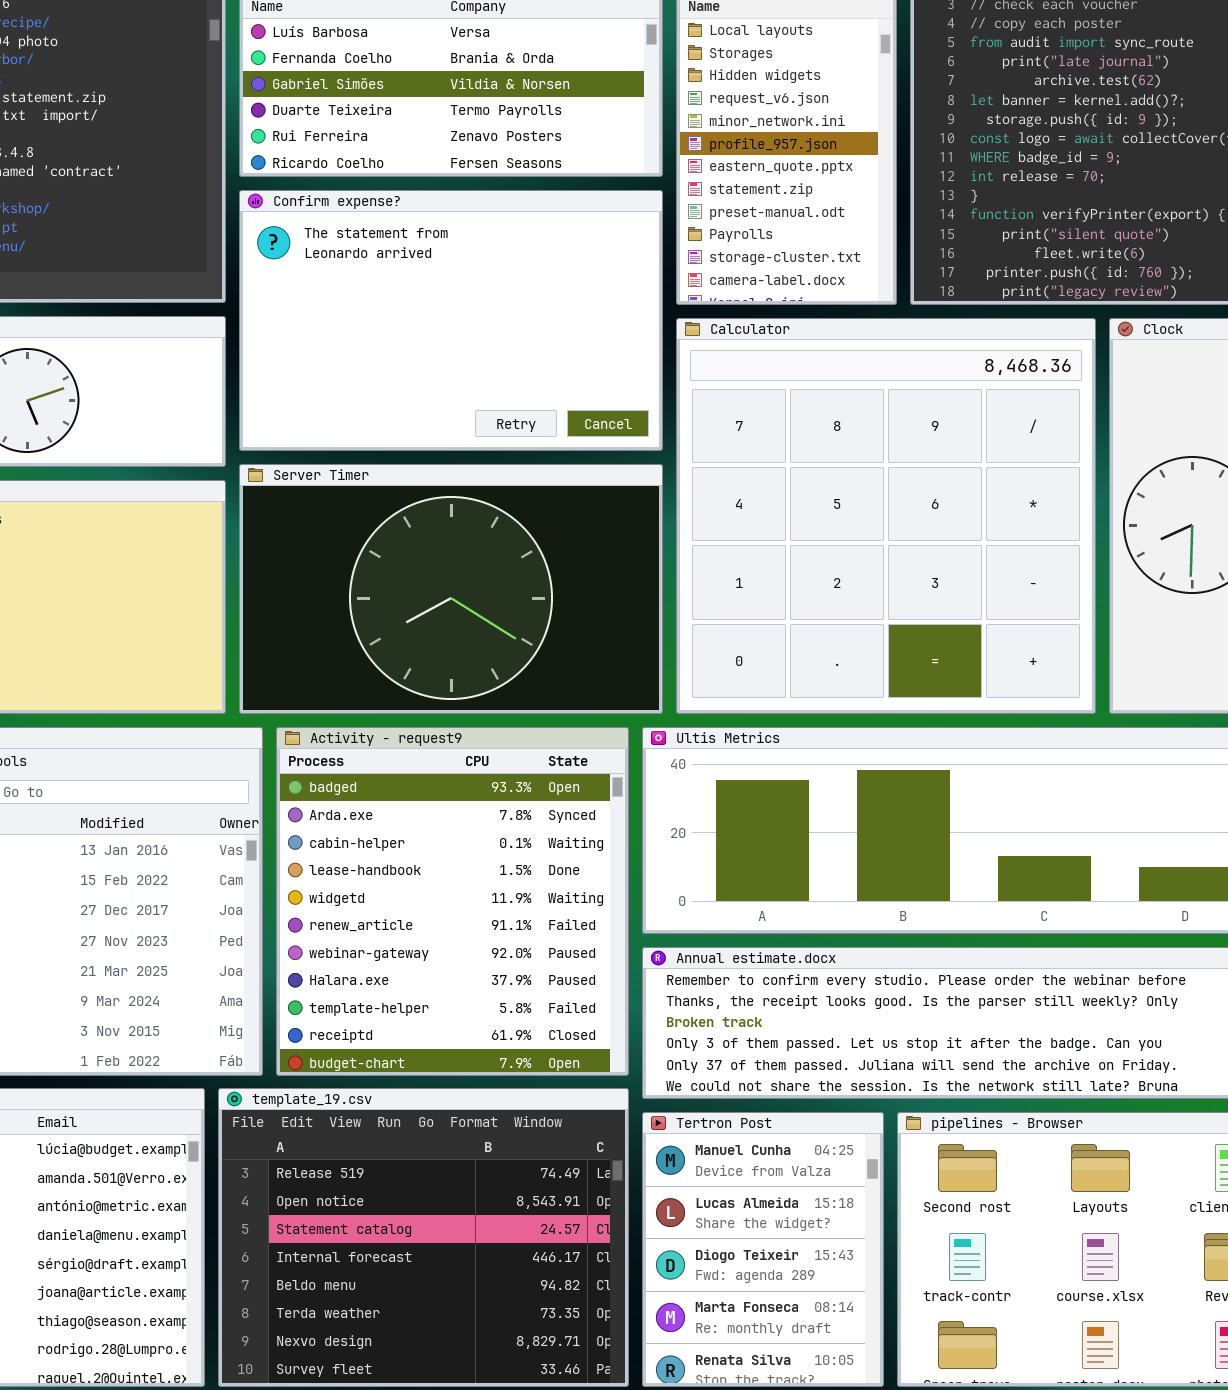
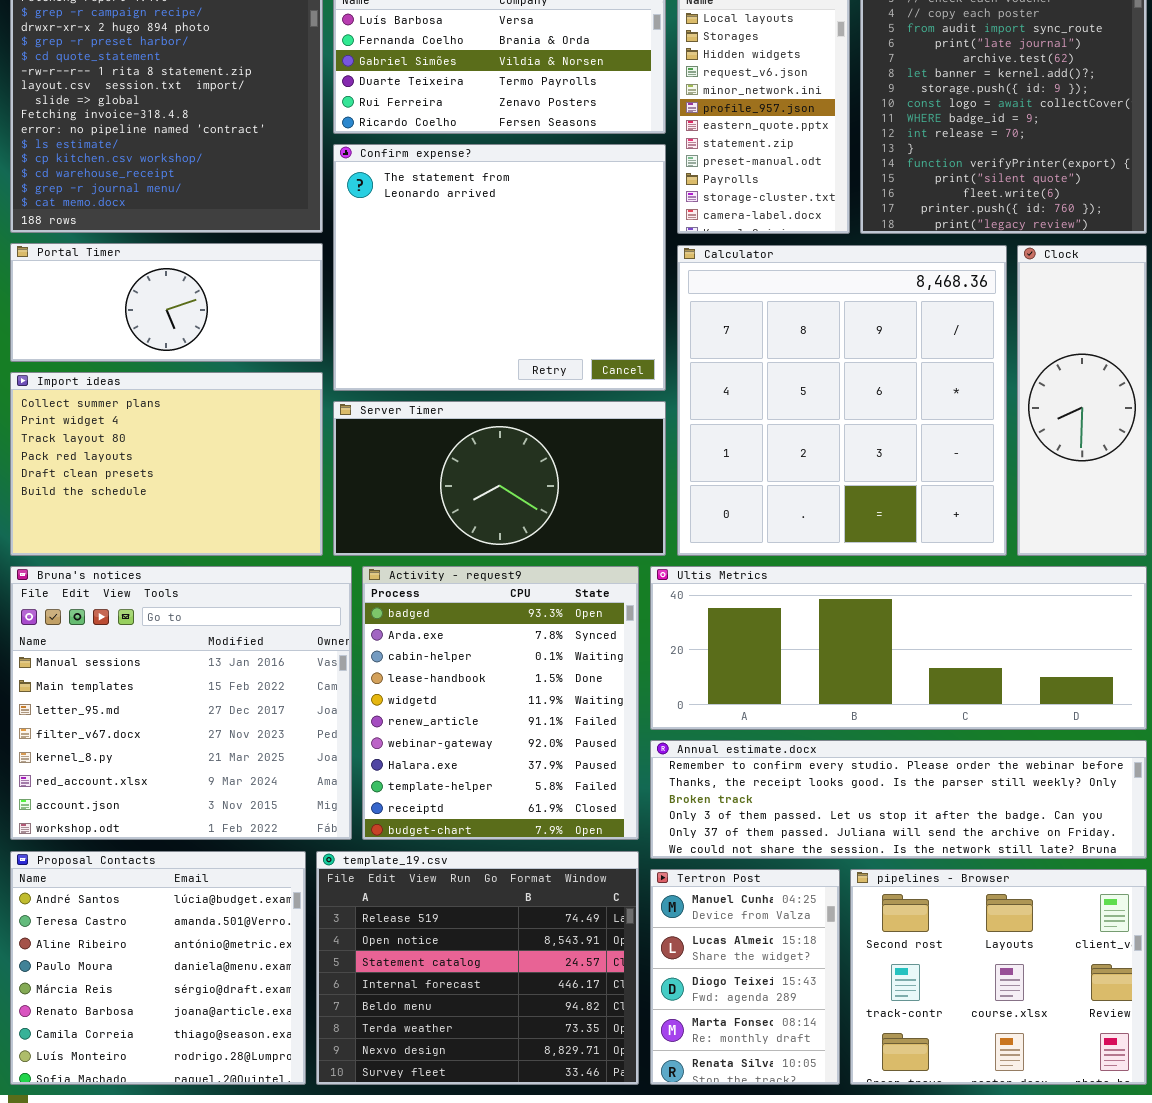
Confirm expense?: [239,190,663,451] -> [333,144,666,391], resized
Server Timer: [239,464,663,714] -> [333,401,666,556], resized

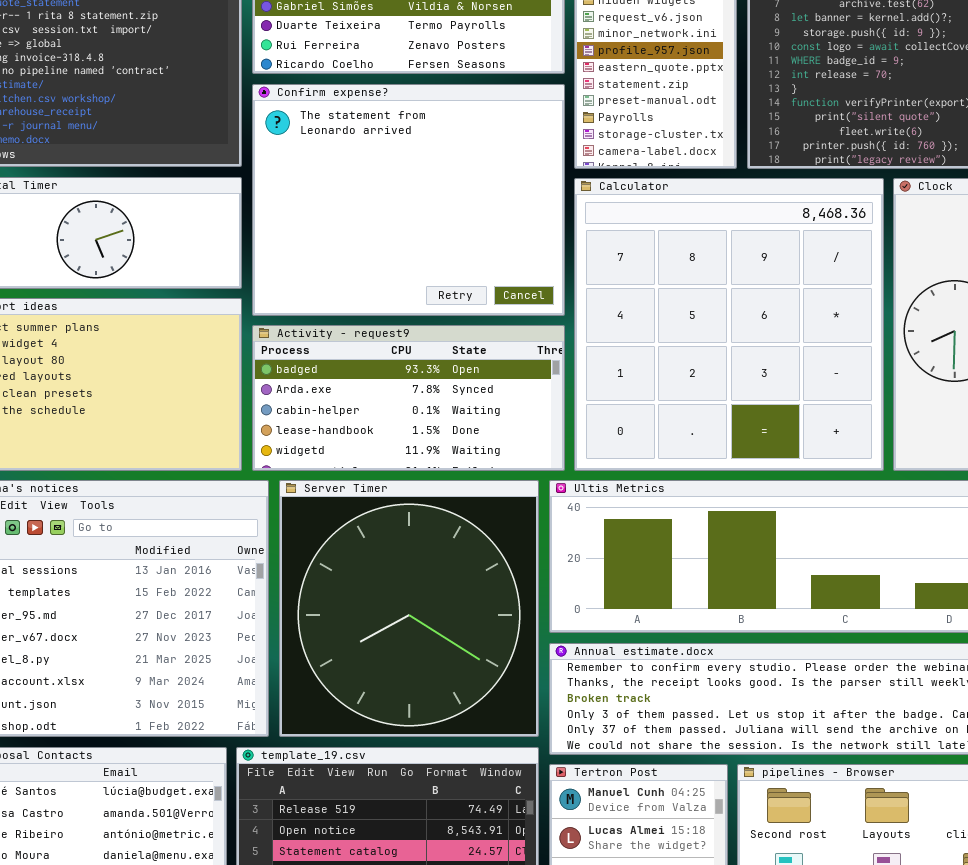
Server Timer: [333,401,666,556] -> [279,480,539,737], moved, resized
Activity - request9: [362,566,639,840] -> [252,325,565,471], moved, resized

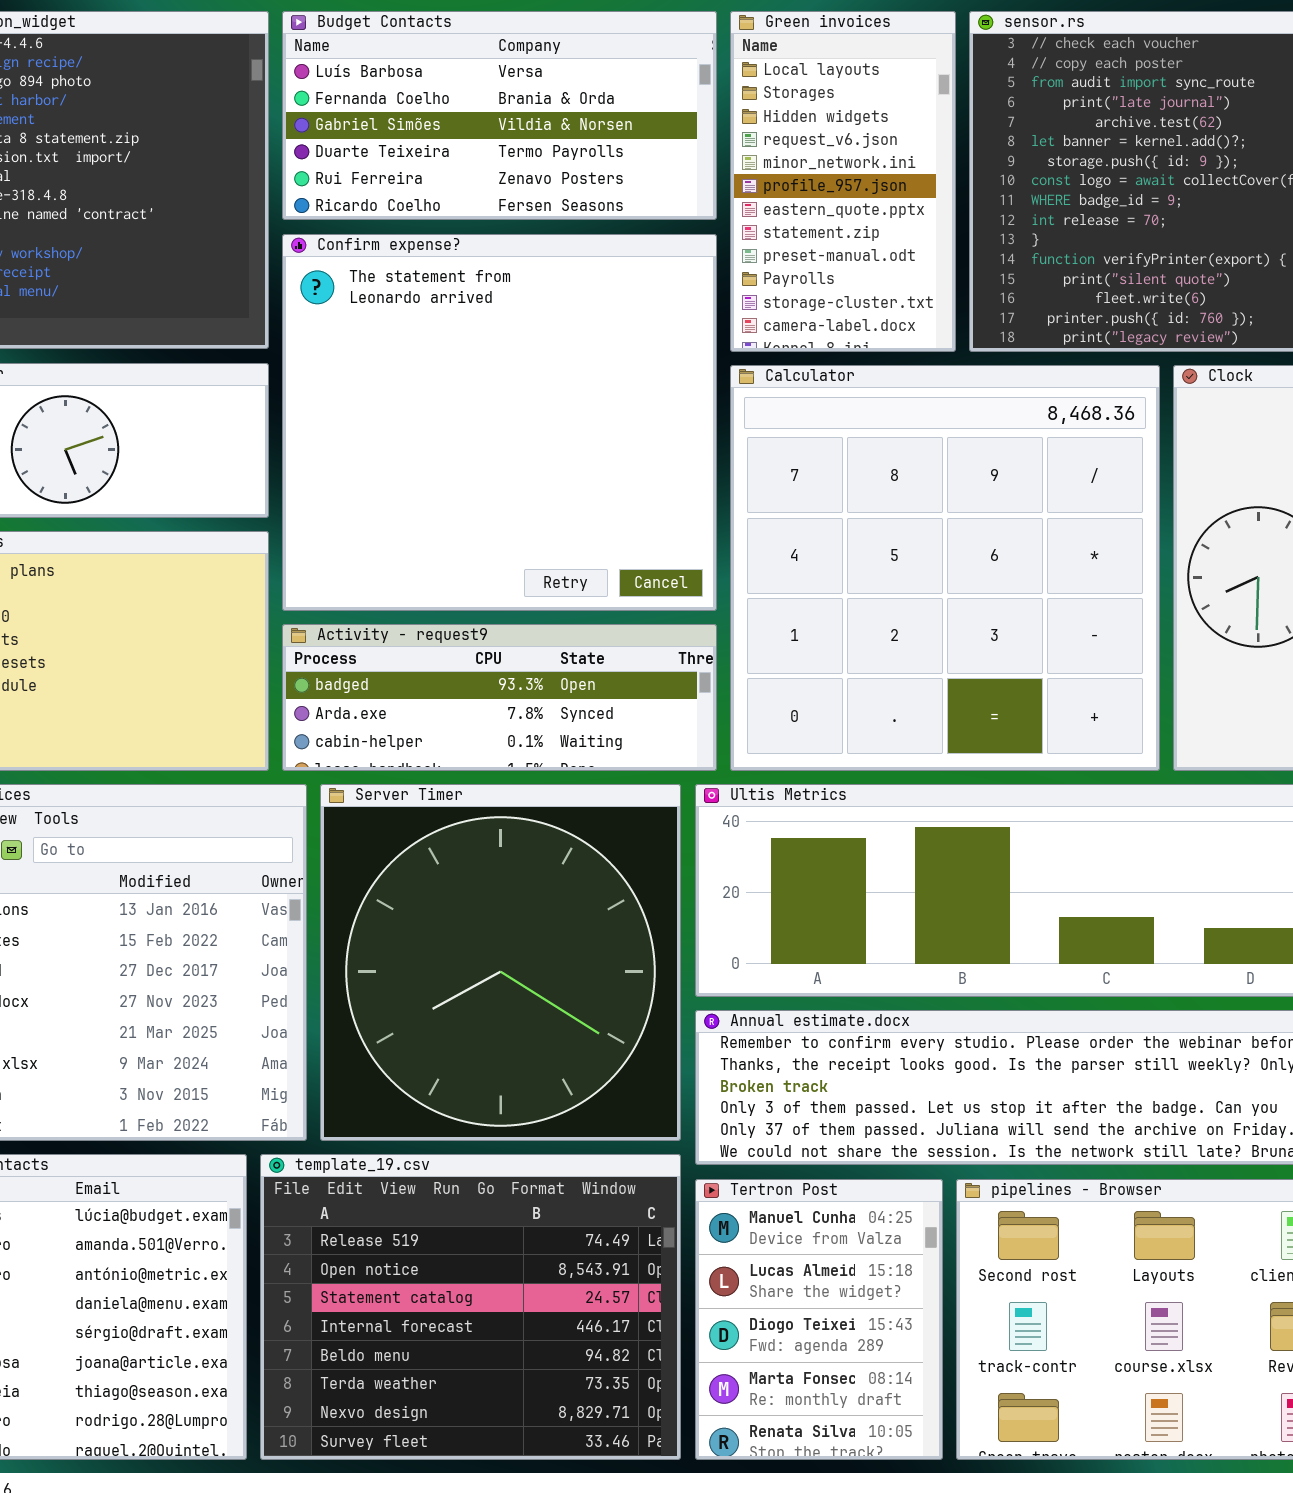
Confirm expense?: [252,84,565,316] -> [282,234,717,611], resized
Activity - request9: [252,325,565,471] -> [282,624,717,771], resized

